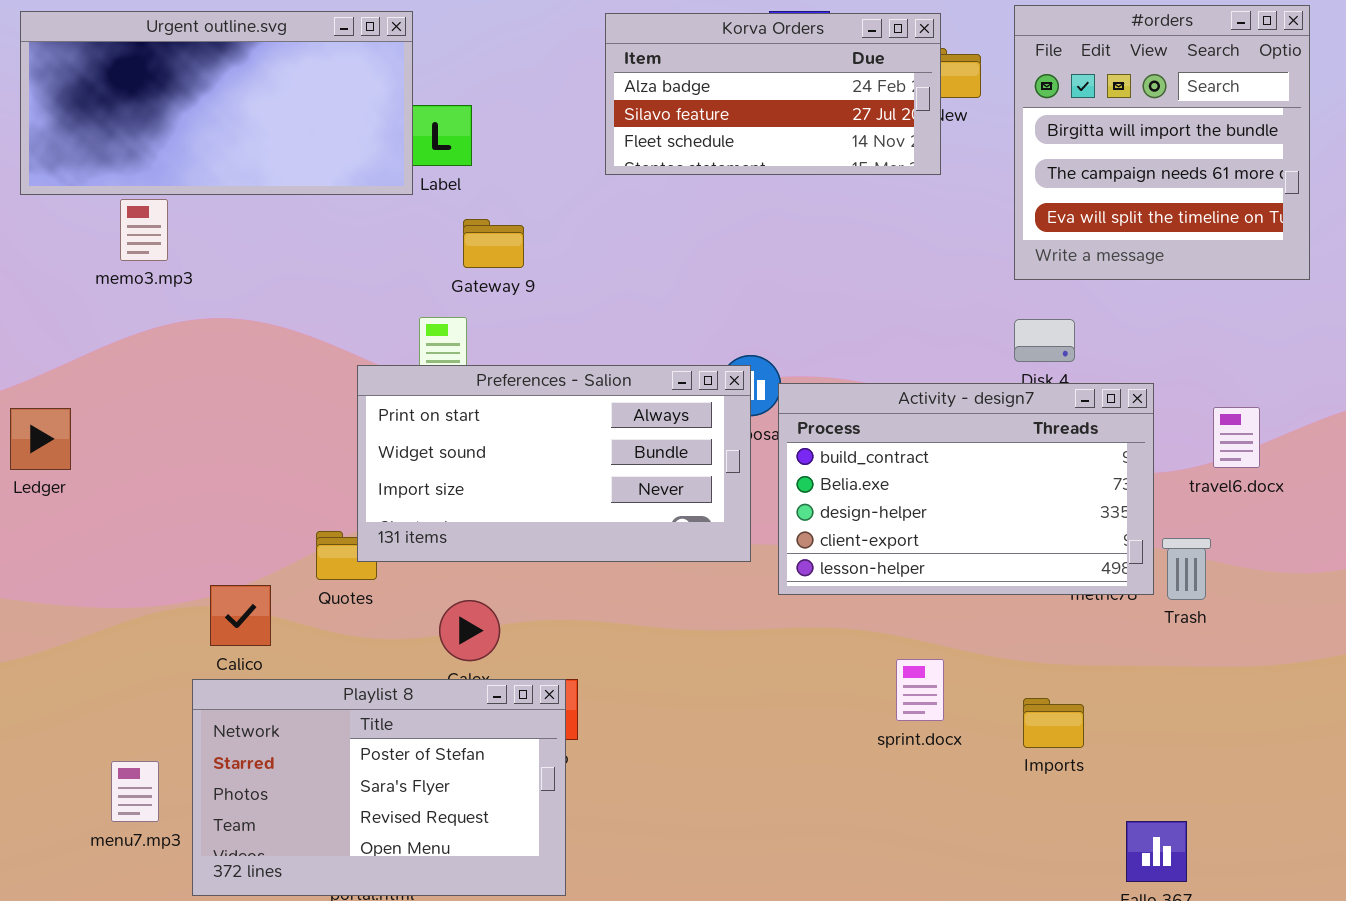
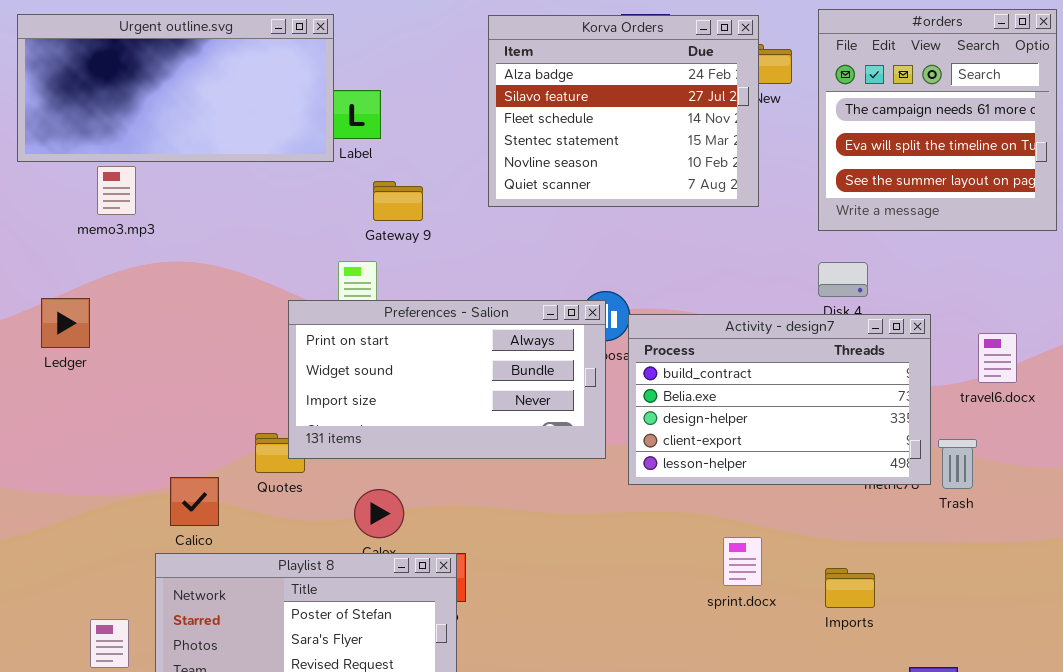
#orders: [1014,5,1310,280] -> [818,9,1057,231], scrolled down 1 row
Korva Orders: [605,13,941,175] -> [488,15,759,207], resized
Ledger: [10,408,71,470] -> [41,298,90,348], moved

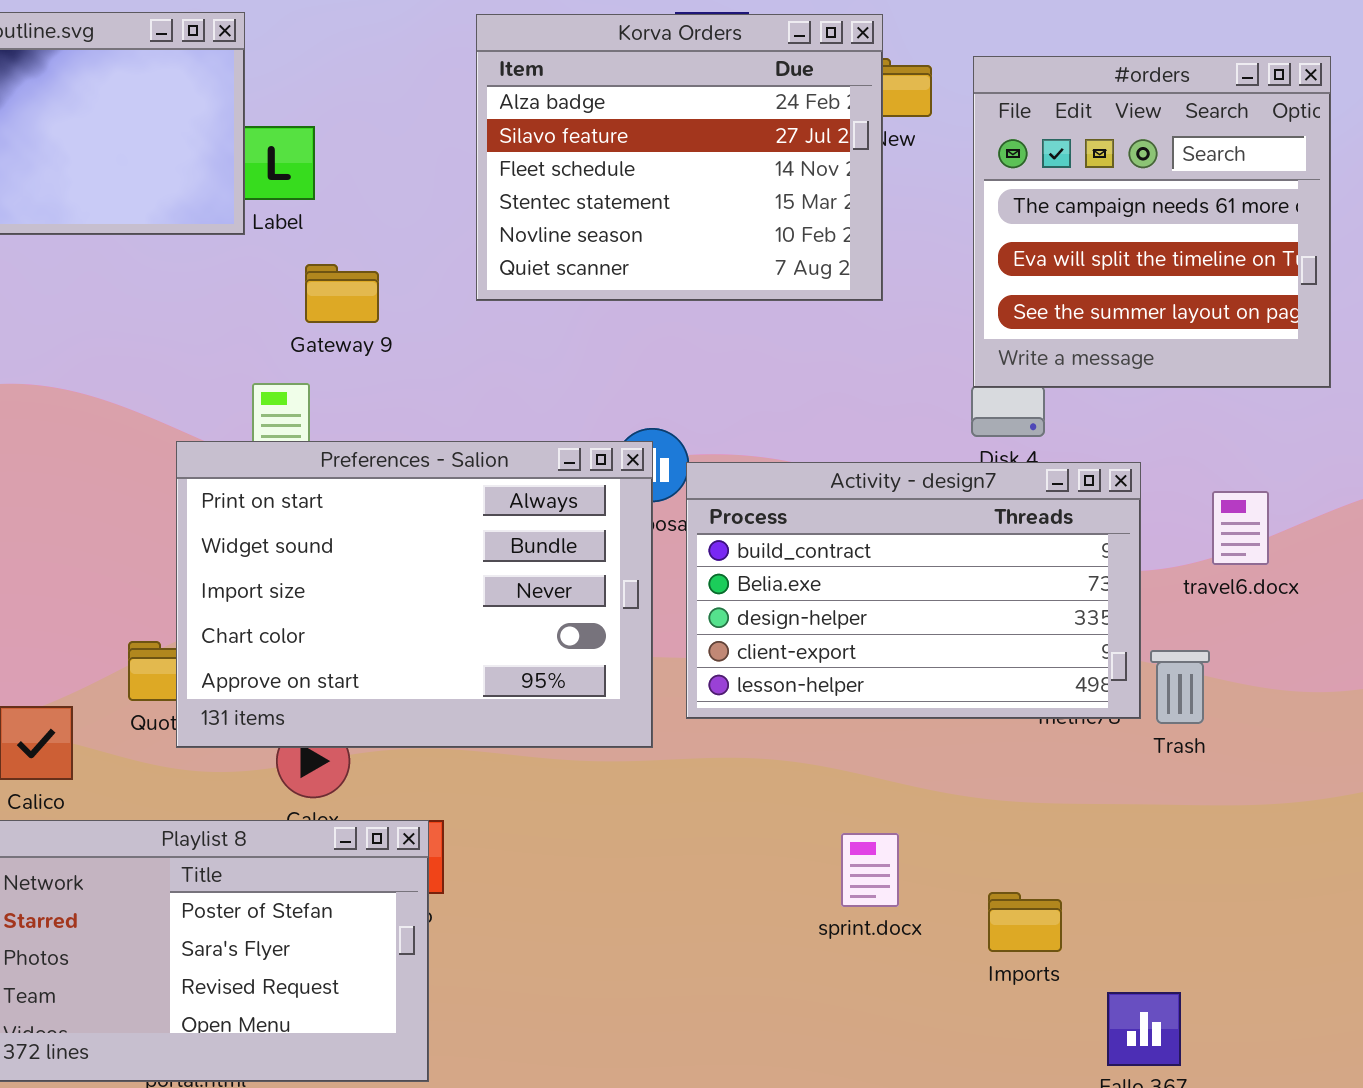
#orders: [818,9,1057,231] -> [973,56,1331,388], moved
Preferences - Salion: [288,300,606,459] -> [176,441,653,748], resized
sprint.docx: [723,537,762,586] -> [841,833,899,907], moved
Imports: [825,568,875,608] -> [988,892,1062,952], moved

